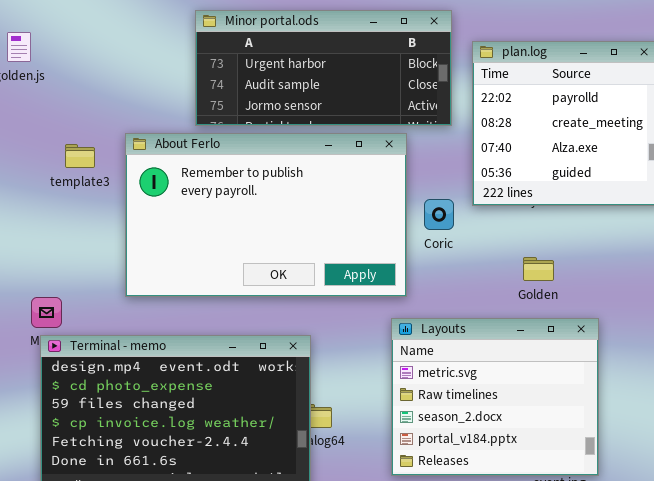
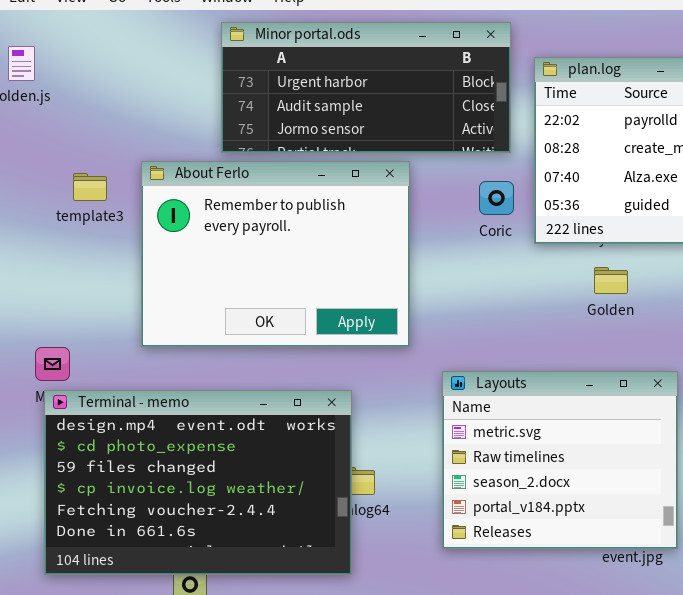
About Ferlo: [125,133,407,297] -> [141,161,410,347], resized
Coric: [424,199,454,230] -> [479,181,514,215], moved
Golden: [523,257,554,281] -> [594,267,628,294], moved

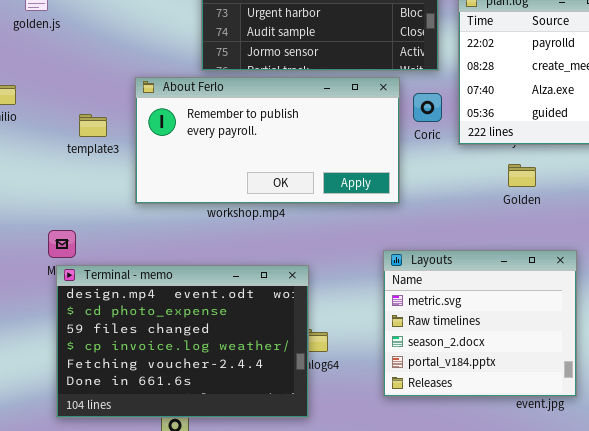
About Ferlo: [141,161,410,347] -> [135,77,400,204], resized
template3: [73,173,107,201] -> [79,114,107,137], moved

